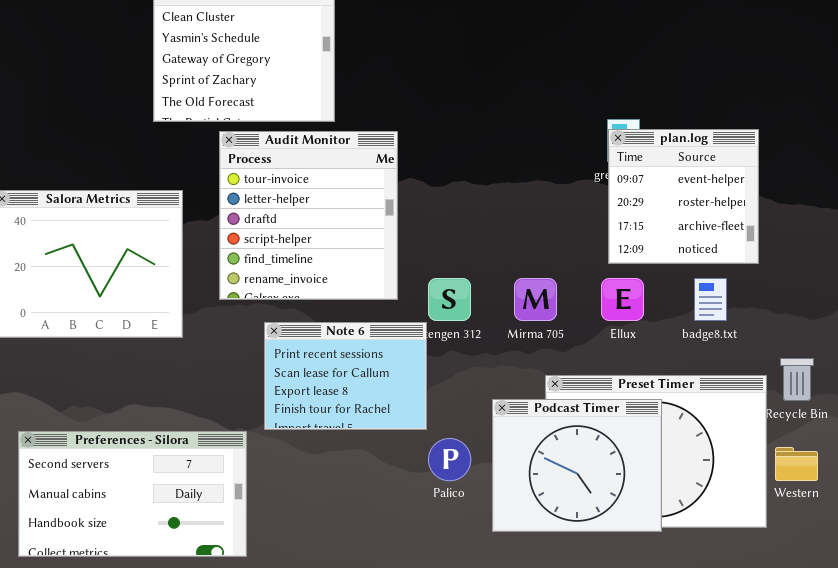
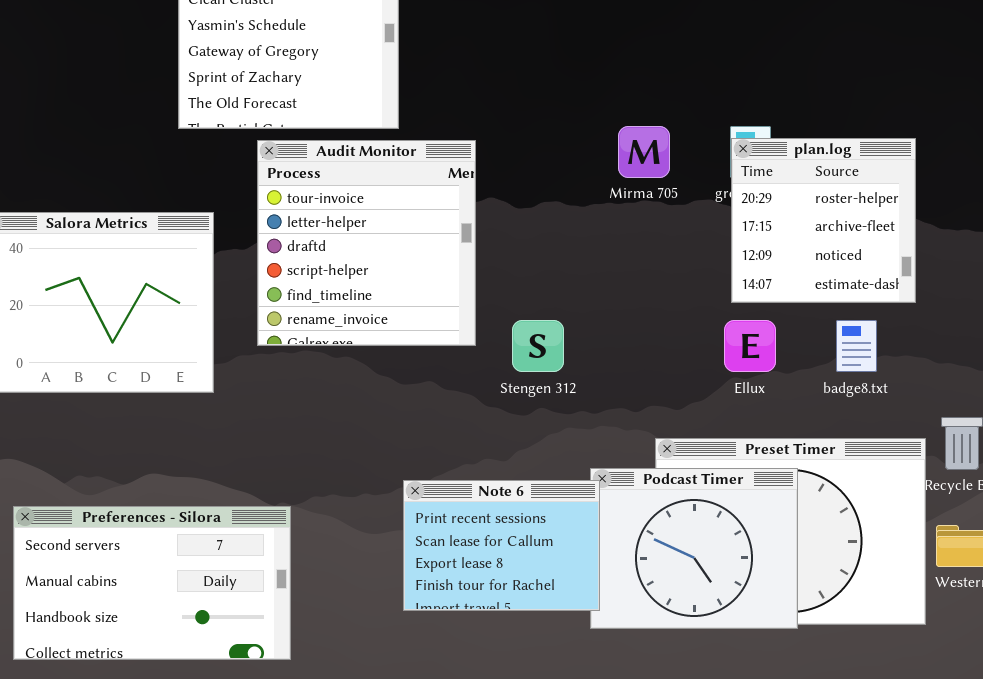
plan.log: [608,129,759,264] -> [731,138,916,303], scrolled down 1 row
Mirma 705: [514,278,557,321] -> [618,126,670,178], moved
Note 6: [264,322,427,430] -> [403,480,600,611], moved

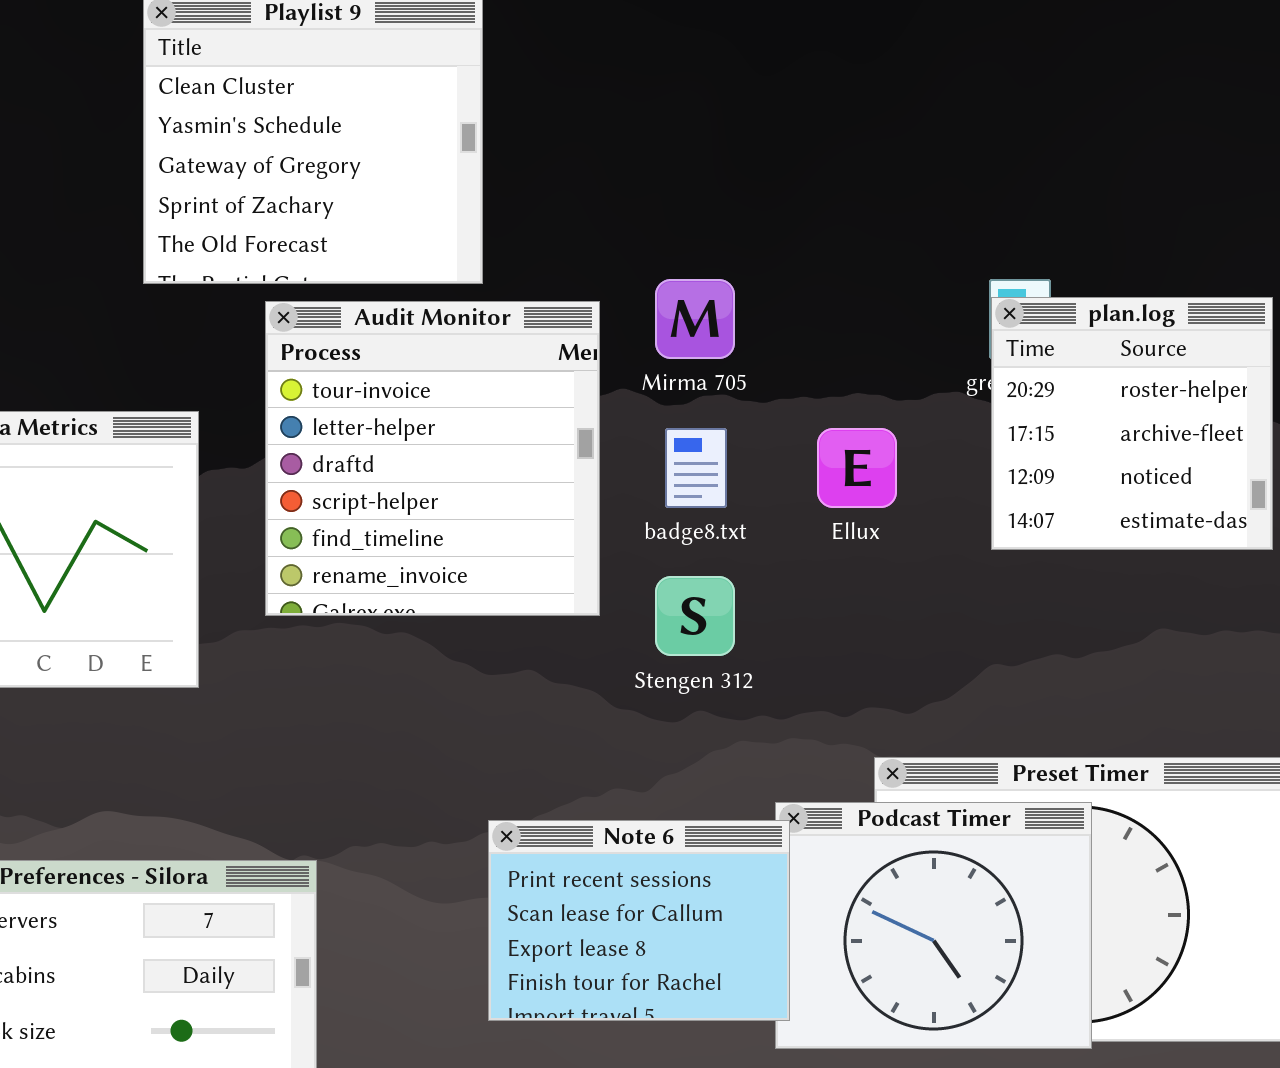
Mirma 705: [618,126,670,178] -> [655,279,735,359], moved
Ellux: [724,320,776,372] -> [817,428,897,508], moved
badge8.txt: [836,320,877,372] -> [665,428,727,508], moved

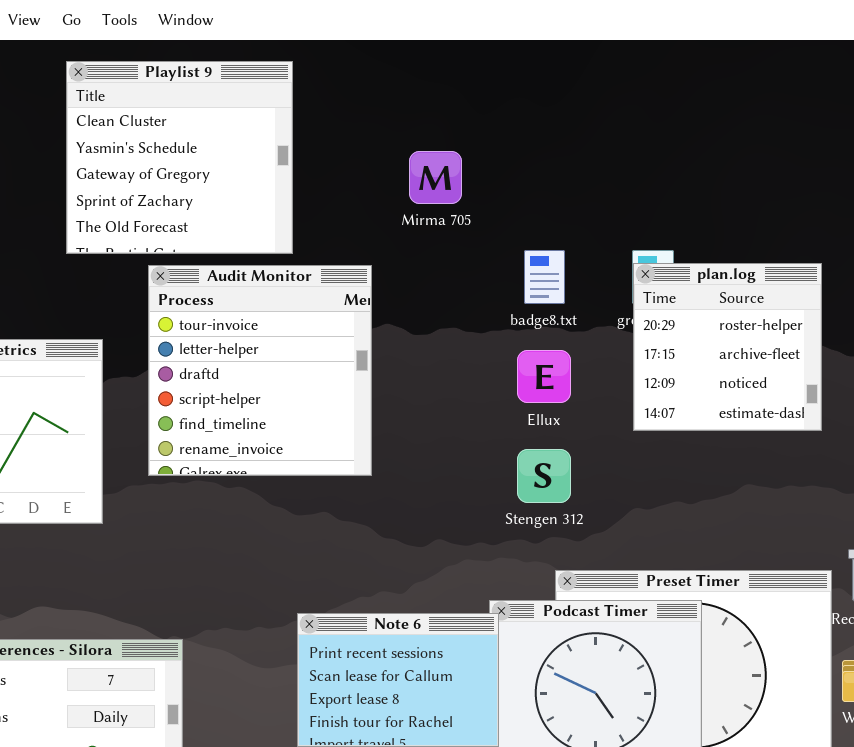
Mirma 705: [655,279,735,359] -> [409,151,462,204], moved
badge8.txt: [665,428,727,508] -> [524,250,565,304], moved
Stengen 312: [655,576,735,656] -> [517,449,571,503], moved

